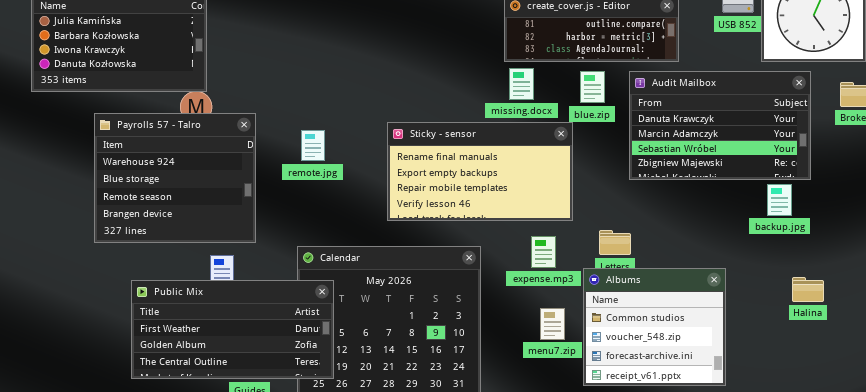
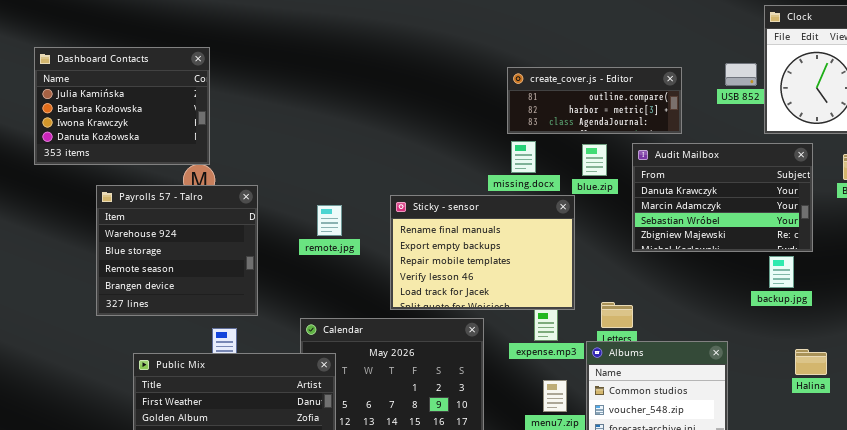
Sticky - sensor: [387,122,573,221] -> [390,195,575,310], resized
remote.jpg: [301,130,325,161] -> [317,205,342,236], moved

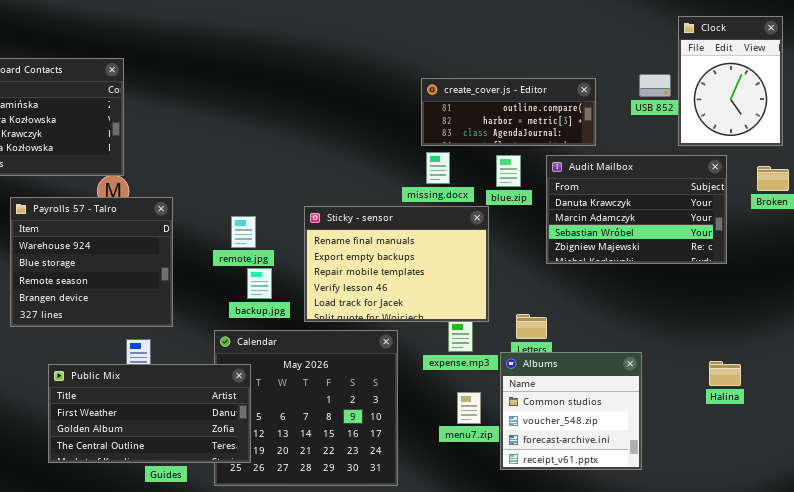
backup.jpg: [769,256,794,288] -> [247,268,272,299], moved

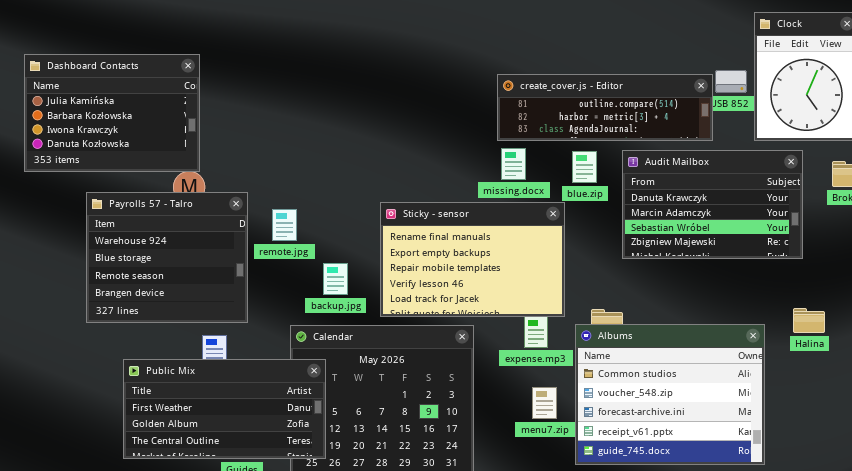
create_cover.js - Editor: [421,78,596,146] -> [497,74,713,141], resized
remote.jpg: [231,216,256,248] -> [272,209,297,241], moved
Albums: [500,352,642,470] -> [575,324,765,465], resized
Halina: [709,361,741,386] -> [793,308,825,333], moved

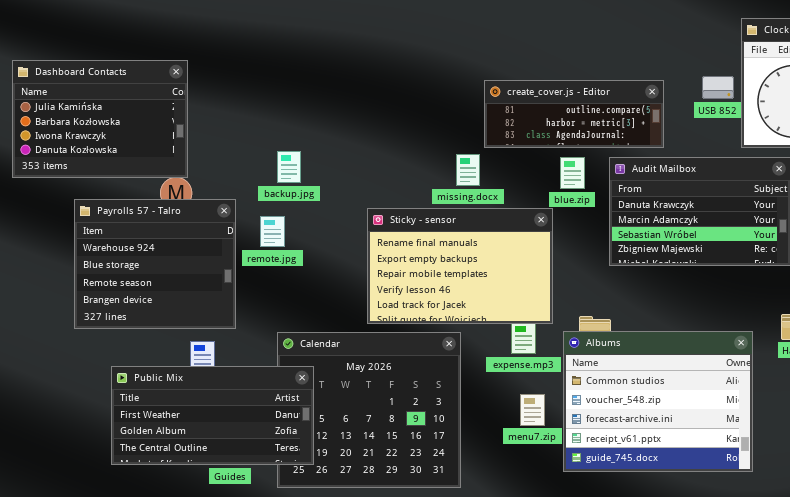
create_cover.js - Editor: [497,74,713,141] -> [484,80,664,148], resized
missing.docx: [501,148,526,180] -> [456,154,480,186], moved
backup.jpg: [323,263,348,295] -> [277,151,301,183], moved

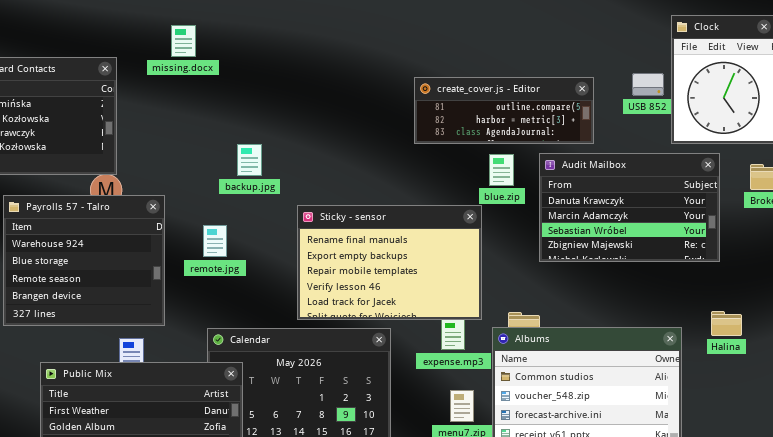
backup.jpg: [277,151,301,183] -> [237,144,262,176], moved
missing.docx: [456,154,480,186] -> [171,25,196,57], moved
remote.jpg: [260,216,285,247] -> [203,225,227,257], moved

